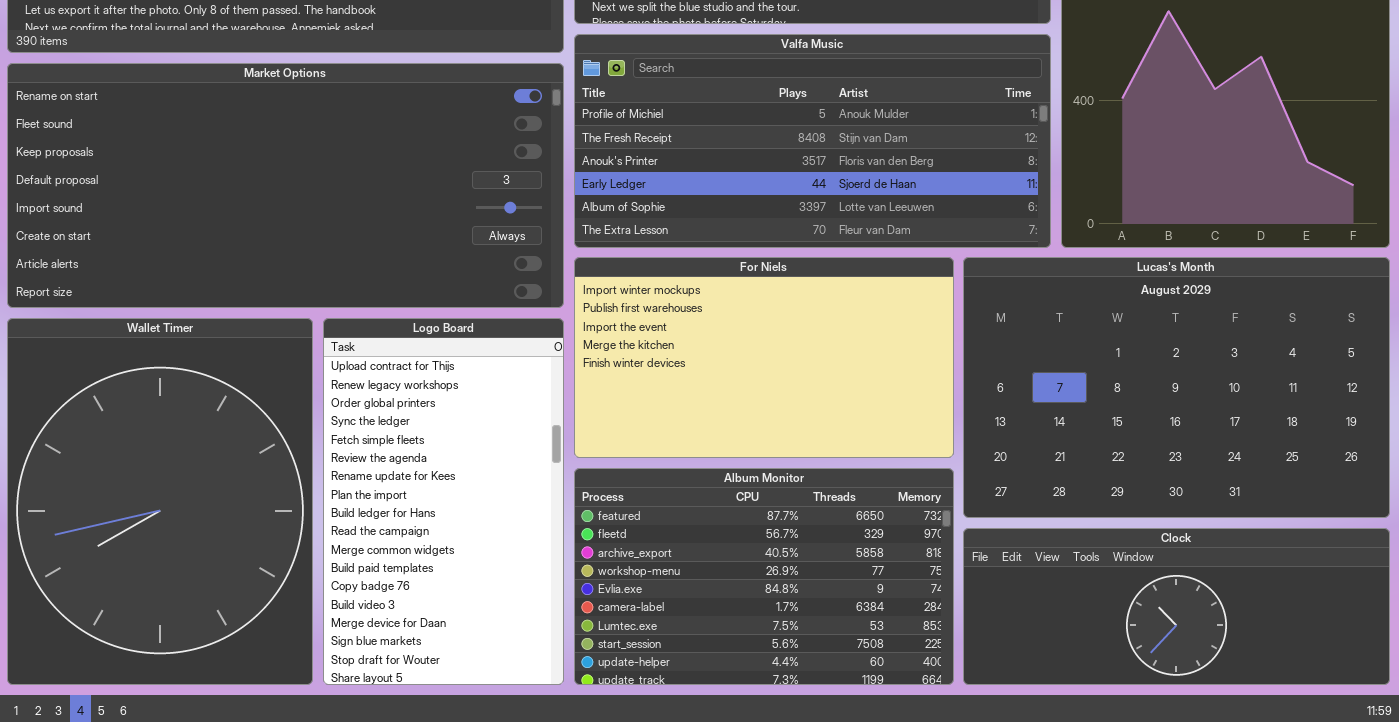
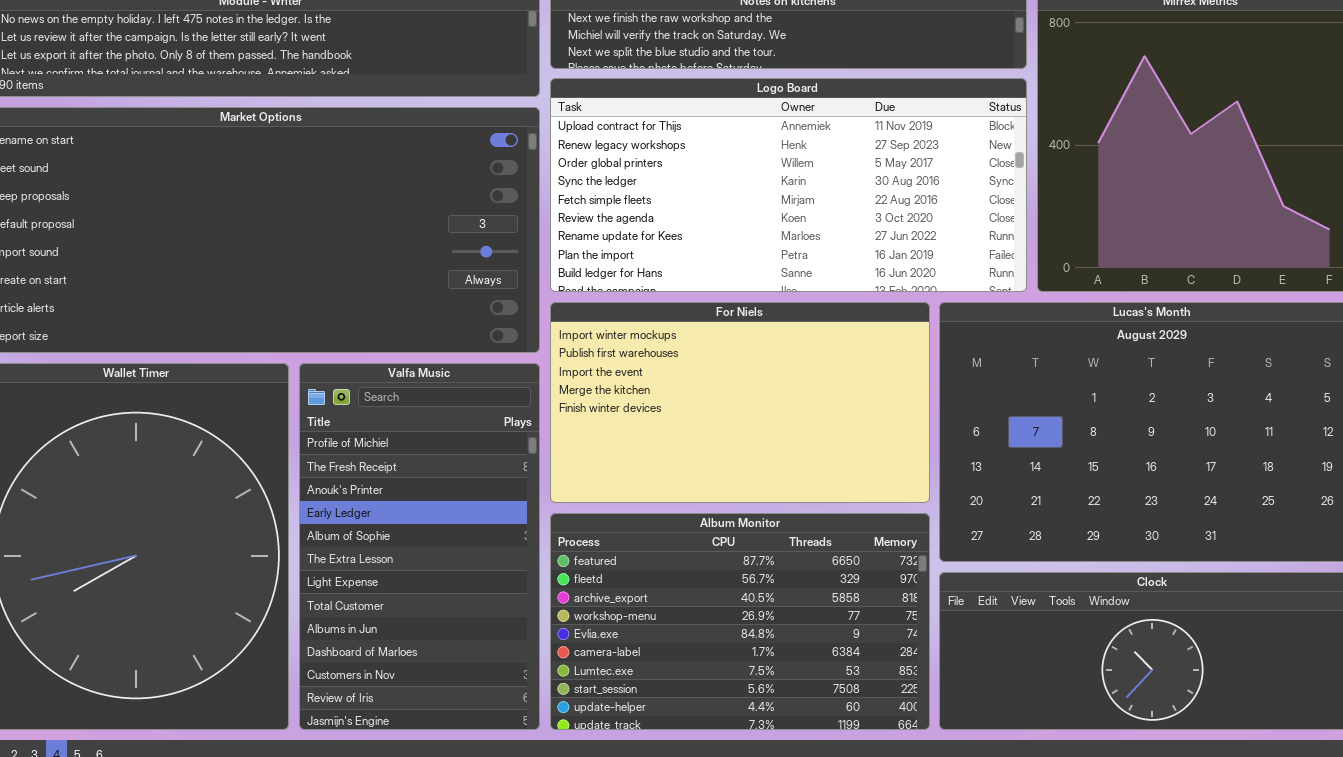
Valfa Music: [574,34,1051,248] -> [299,363,540,730], moved, resized
Logo Board: [323,318,564,685] -> [550,78,1027,292], moved, resized

